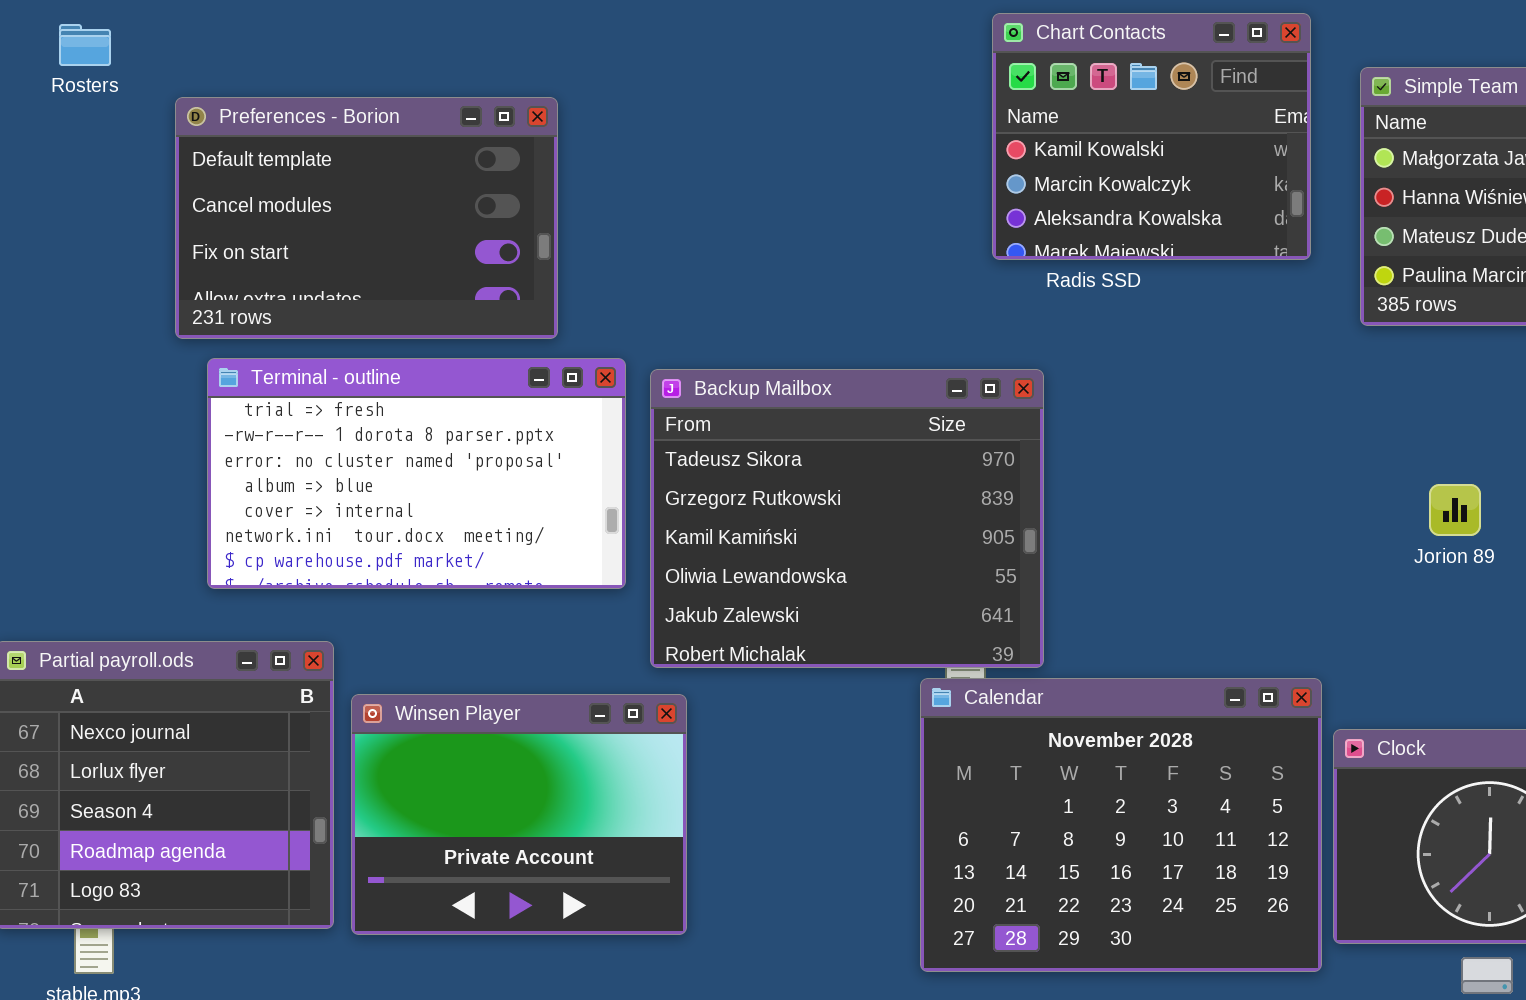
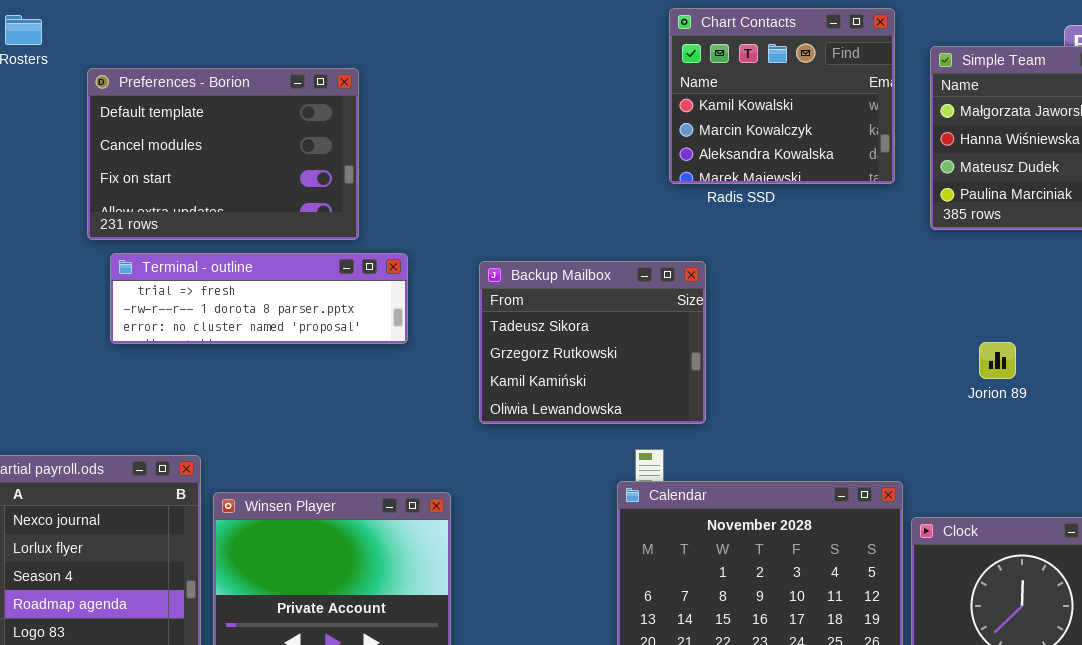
Terminal - outline: [207,358,626,589] -> [110,253,408,344], resized
Backup Mailbox: [650,369,1044,668] -> [479,261,706,424], resized

